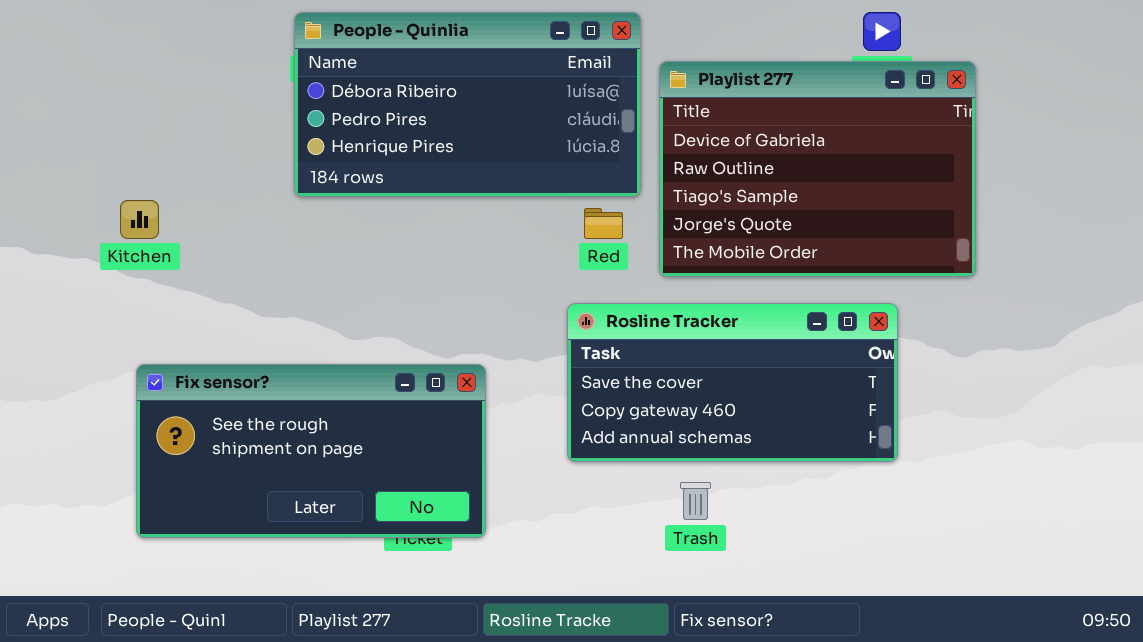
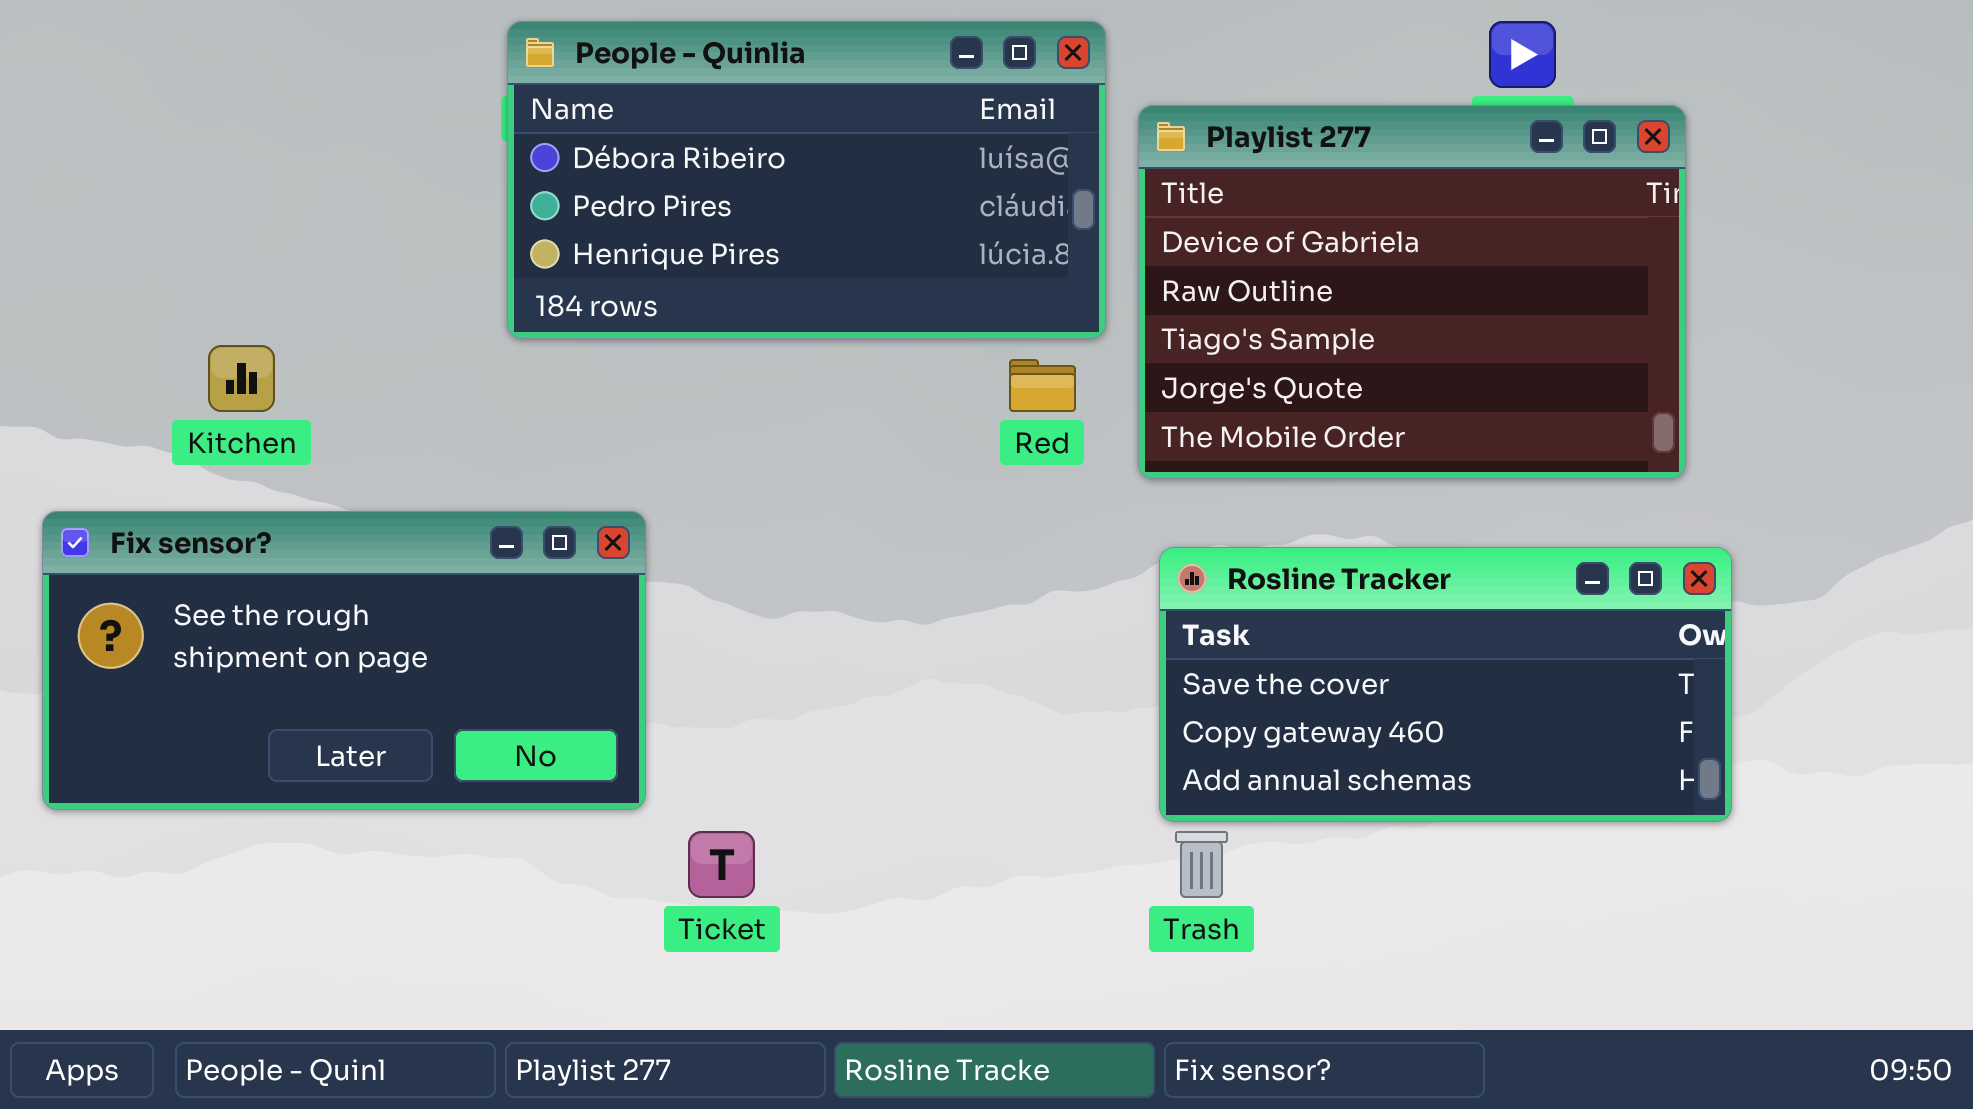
Rosline Tracker: [567,303,898,462] -> [1159,547,1732,822], moved
Fix sensor?: [136,364,486,538] -> [42,511,646,810], moved

